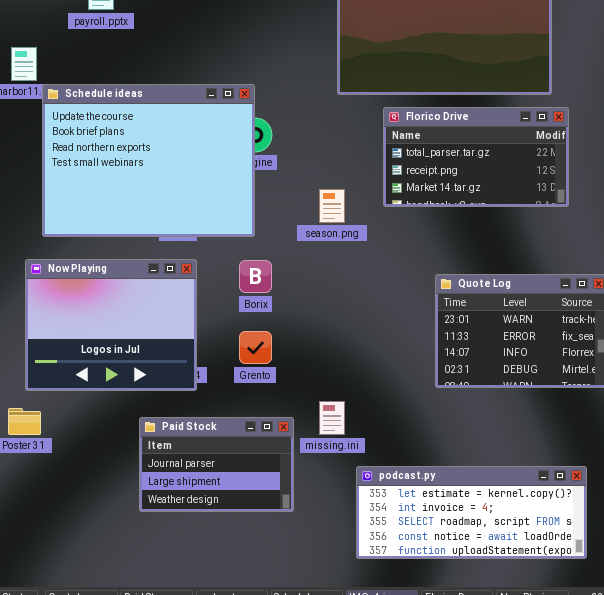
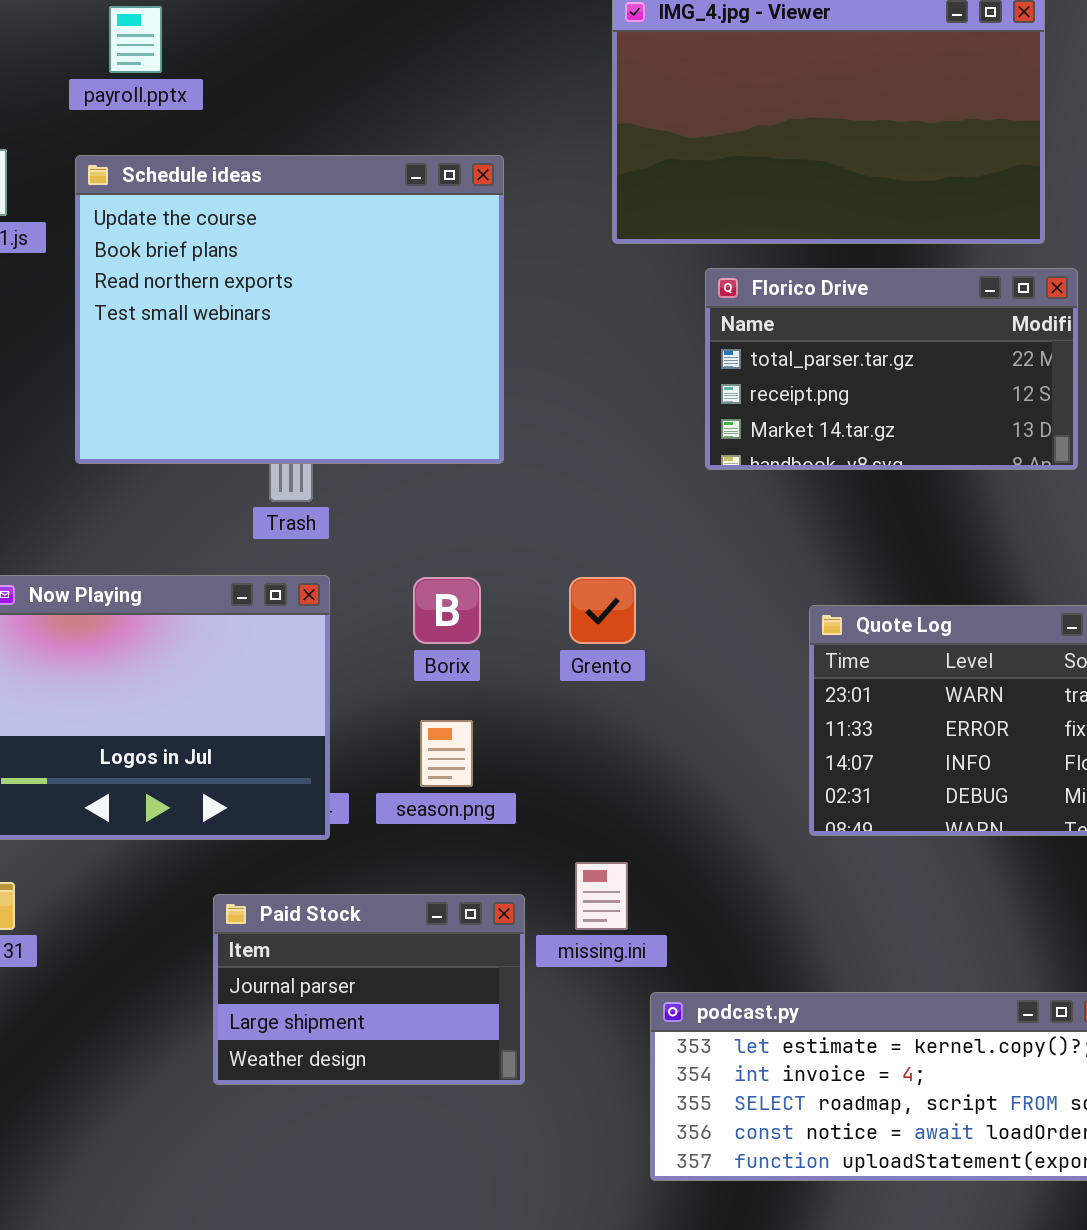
Schedule ideas: [42,84,255,237] -> [75,155,504,464], moved
season.png: [319,189,345,223] -> [420,720,473,787], moved
Grento: [239,331,272,364] -> [569,577,636,644], moved

